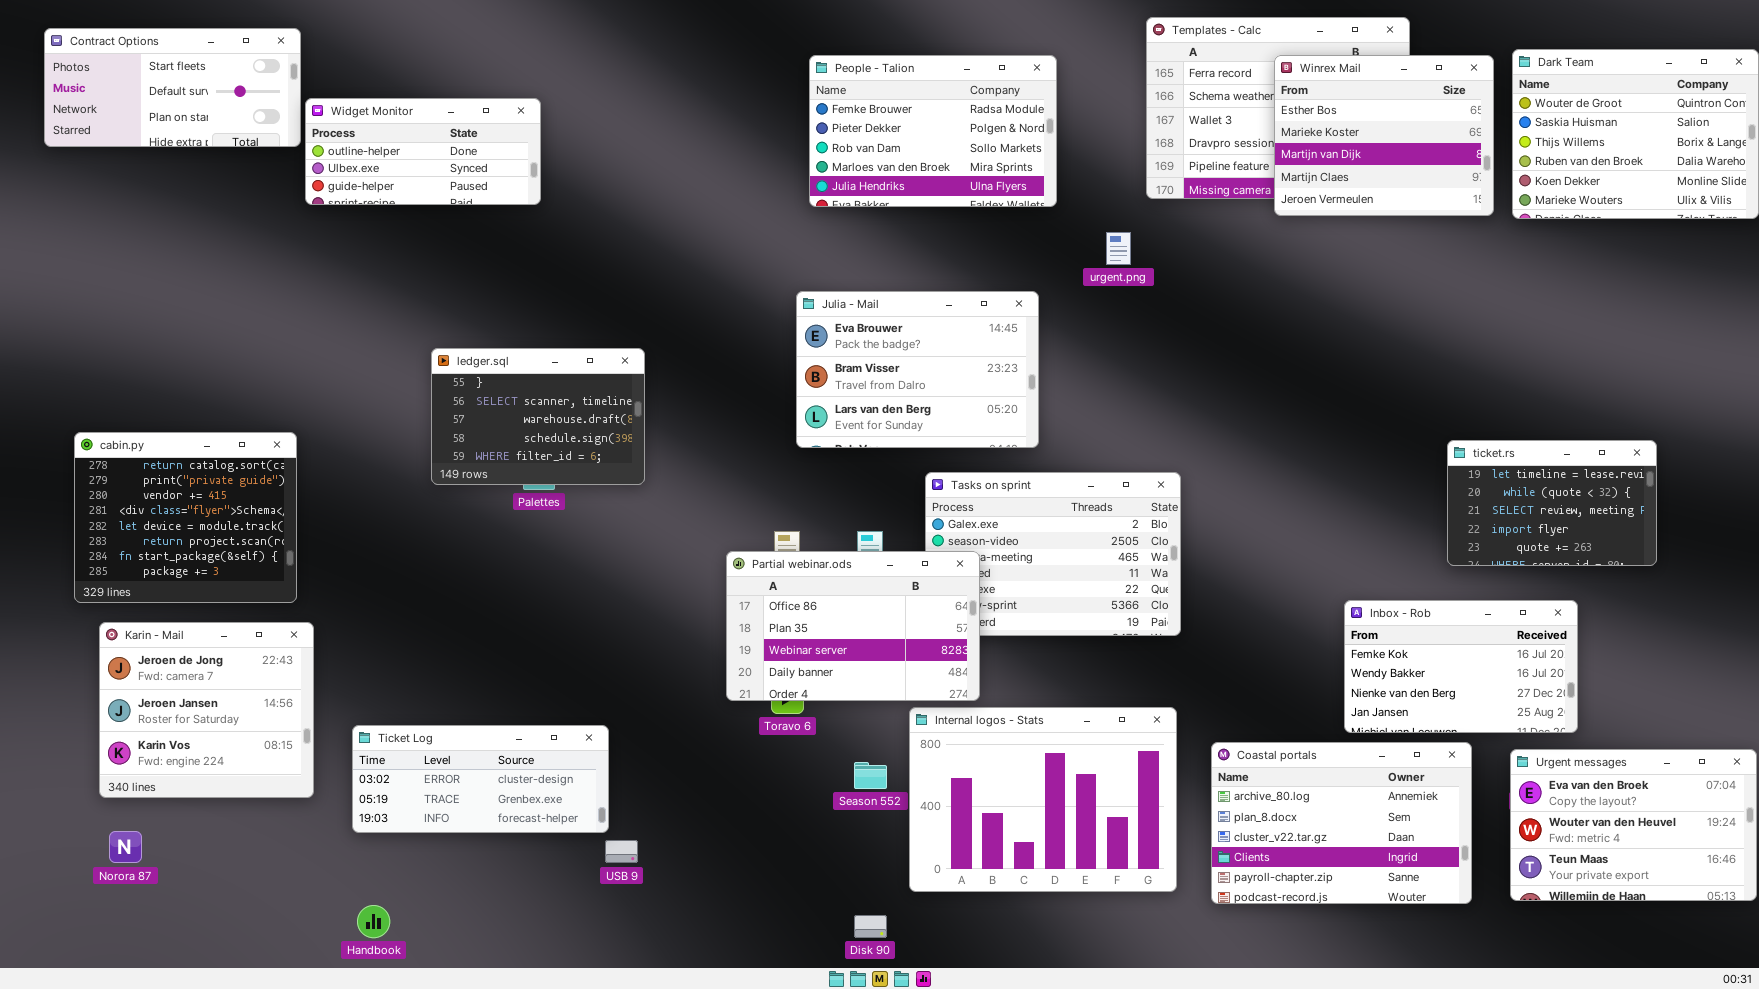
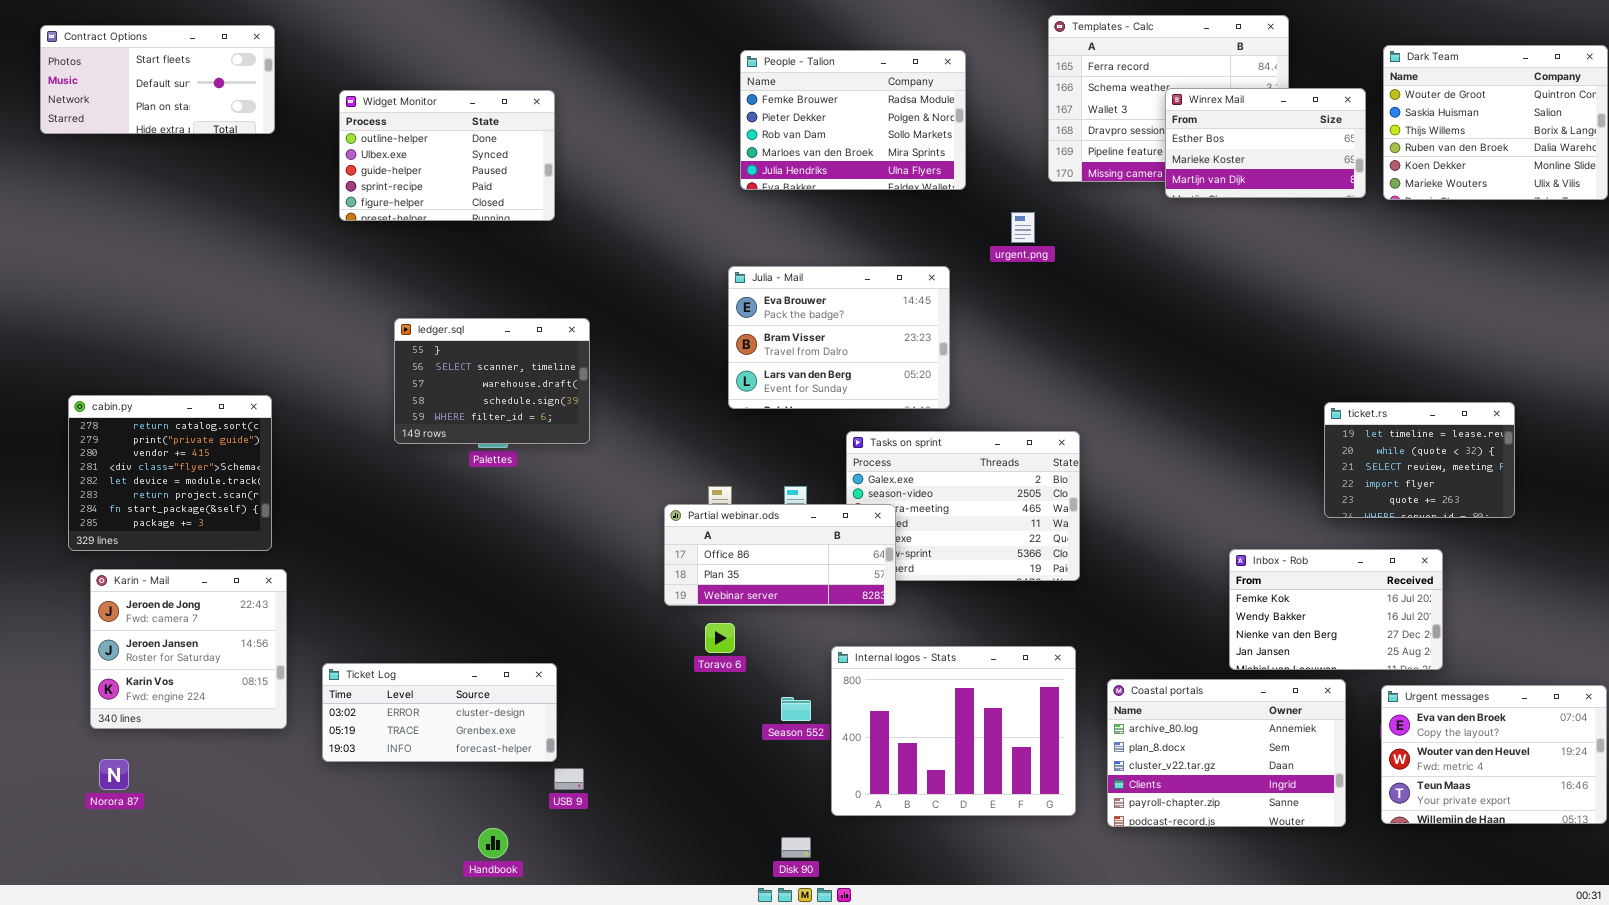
Winrex Mail: [1274,55,1494,216] -> [1165,88,1366,198], resized
Widget Monitor: [305,98,541,205] -> [339,90,555,221], moved, resized
Partial webinar.ods: [726,551,980,701] -> [664,504,896,606], resized
Handbook: [357,905,390,938] -> [478,828,508,858], moved

